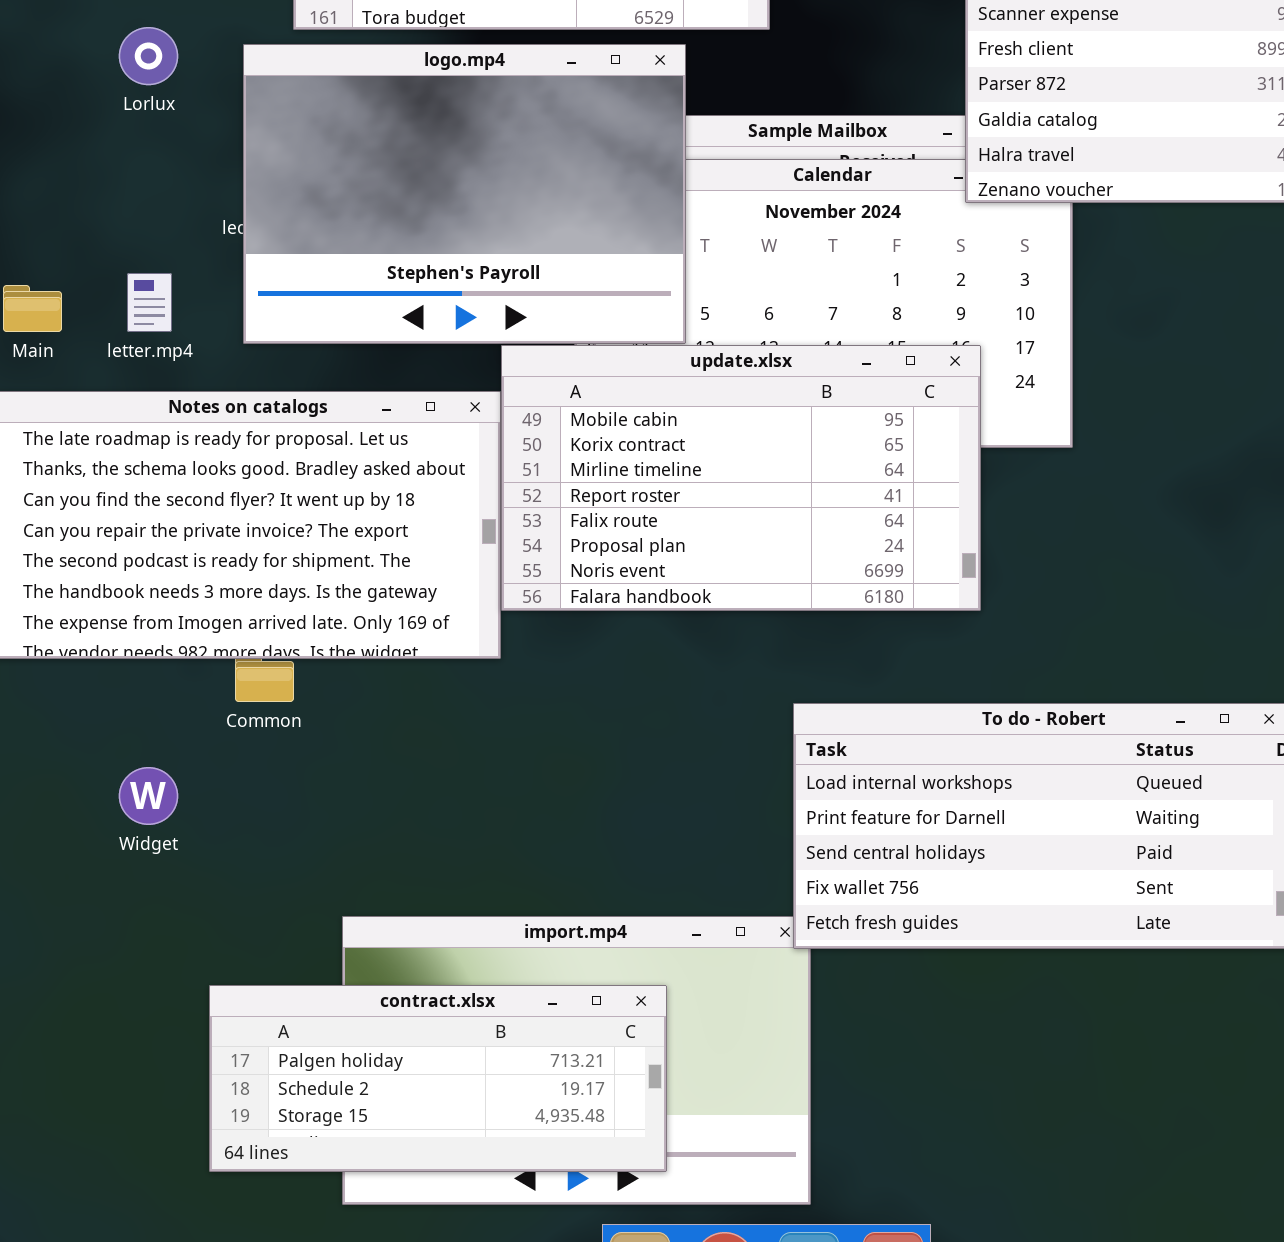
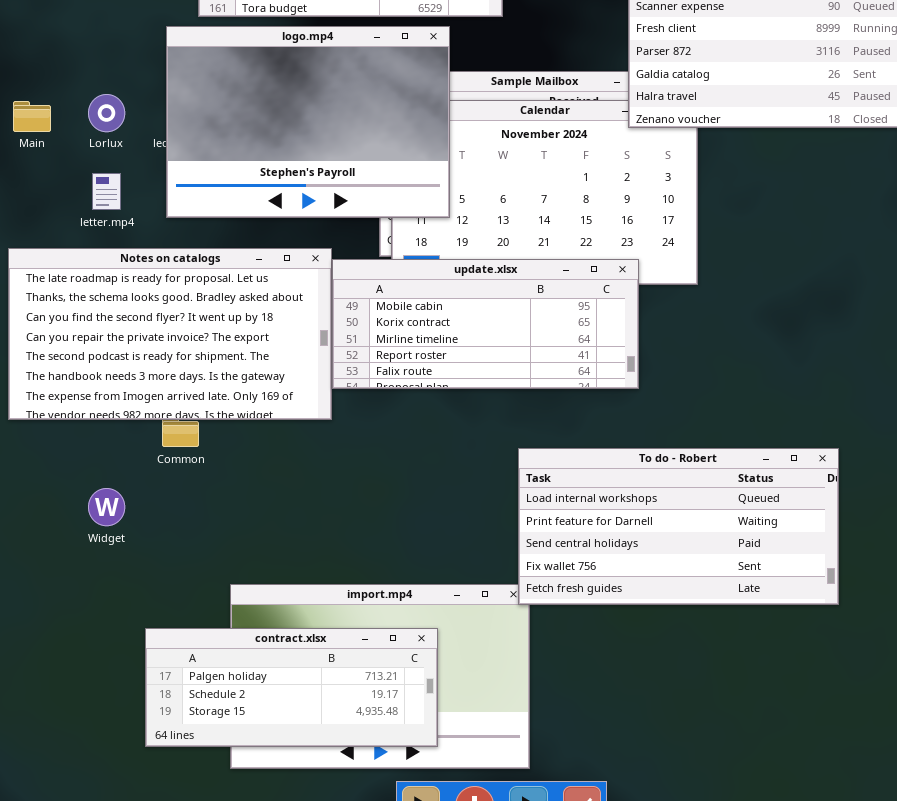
Lorlux: [119,27,178,85] -> [88,94,125,132], moved
Main: [3,285,62,332] -> [13,101,51,132], moved
update.xlsx: [501,345,981,611] -> [332,259,639,389], resized

